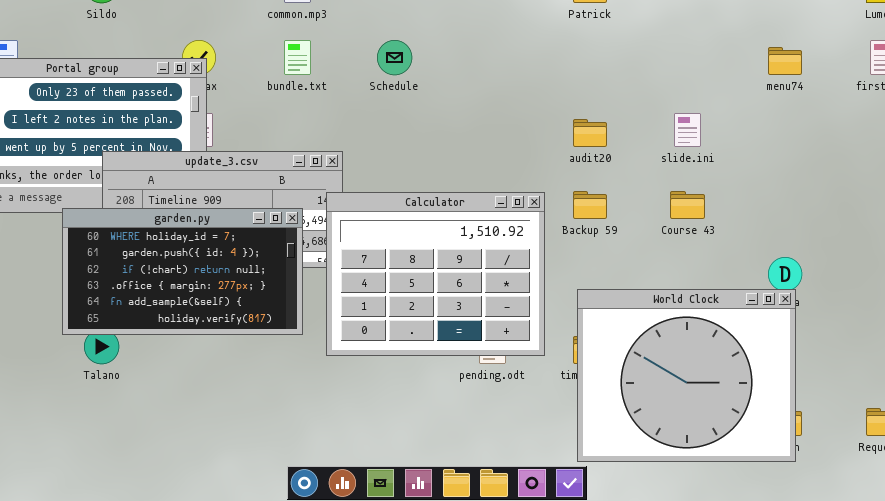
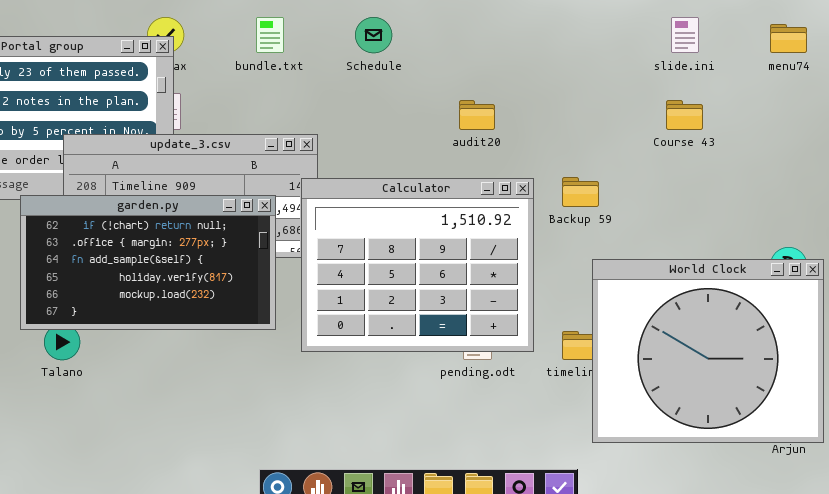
slide.ini: [674,113,701,147] -> [671,17,699,53], moved
audit20: [573,119,607,147] -> [459,100,495,130], moved
Course 43: [670,191,705,219] -> [666,100,703,130], moved
garden.py: [62,208,303,335] -> [20,195,276,330], scrolled down 2 rows
World Clock: [577,289,796,462] -> [592,259,824,443], moved

